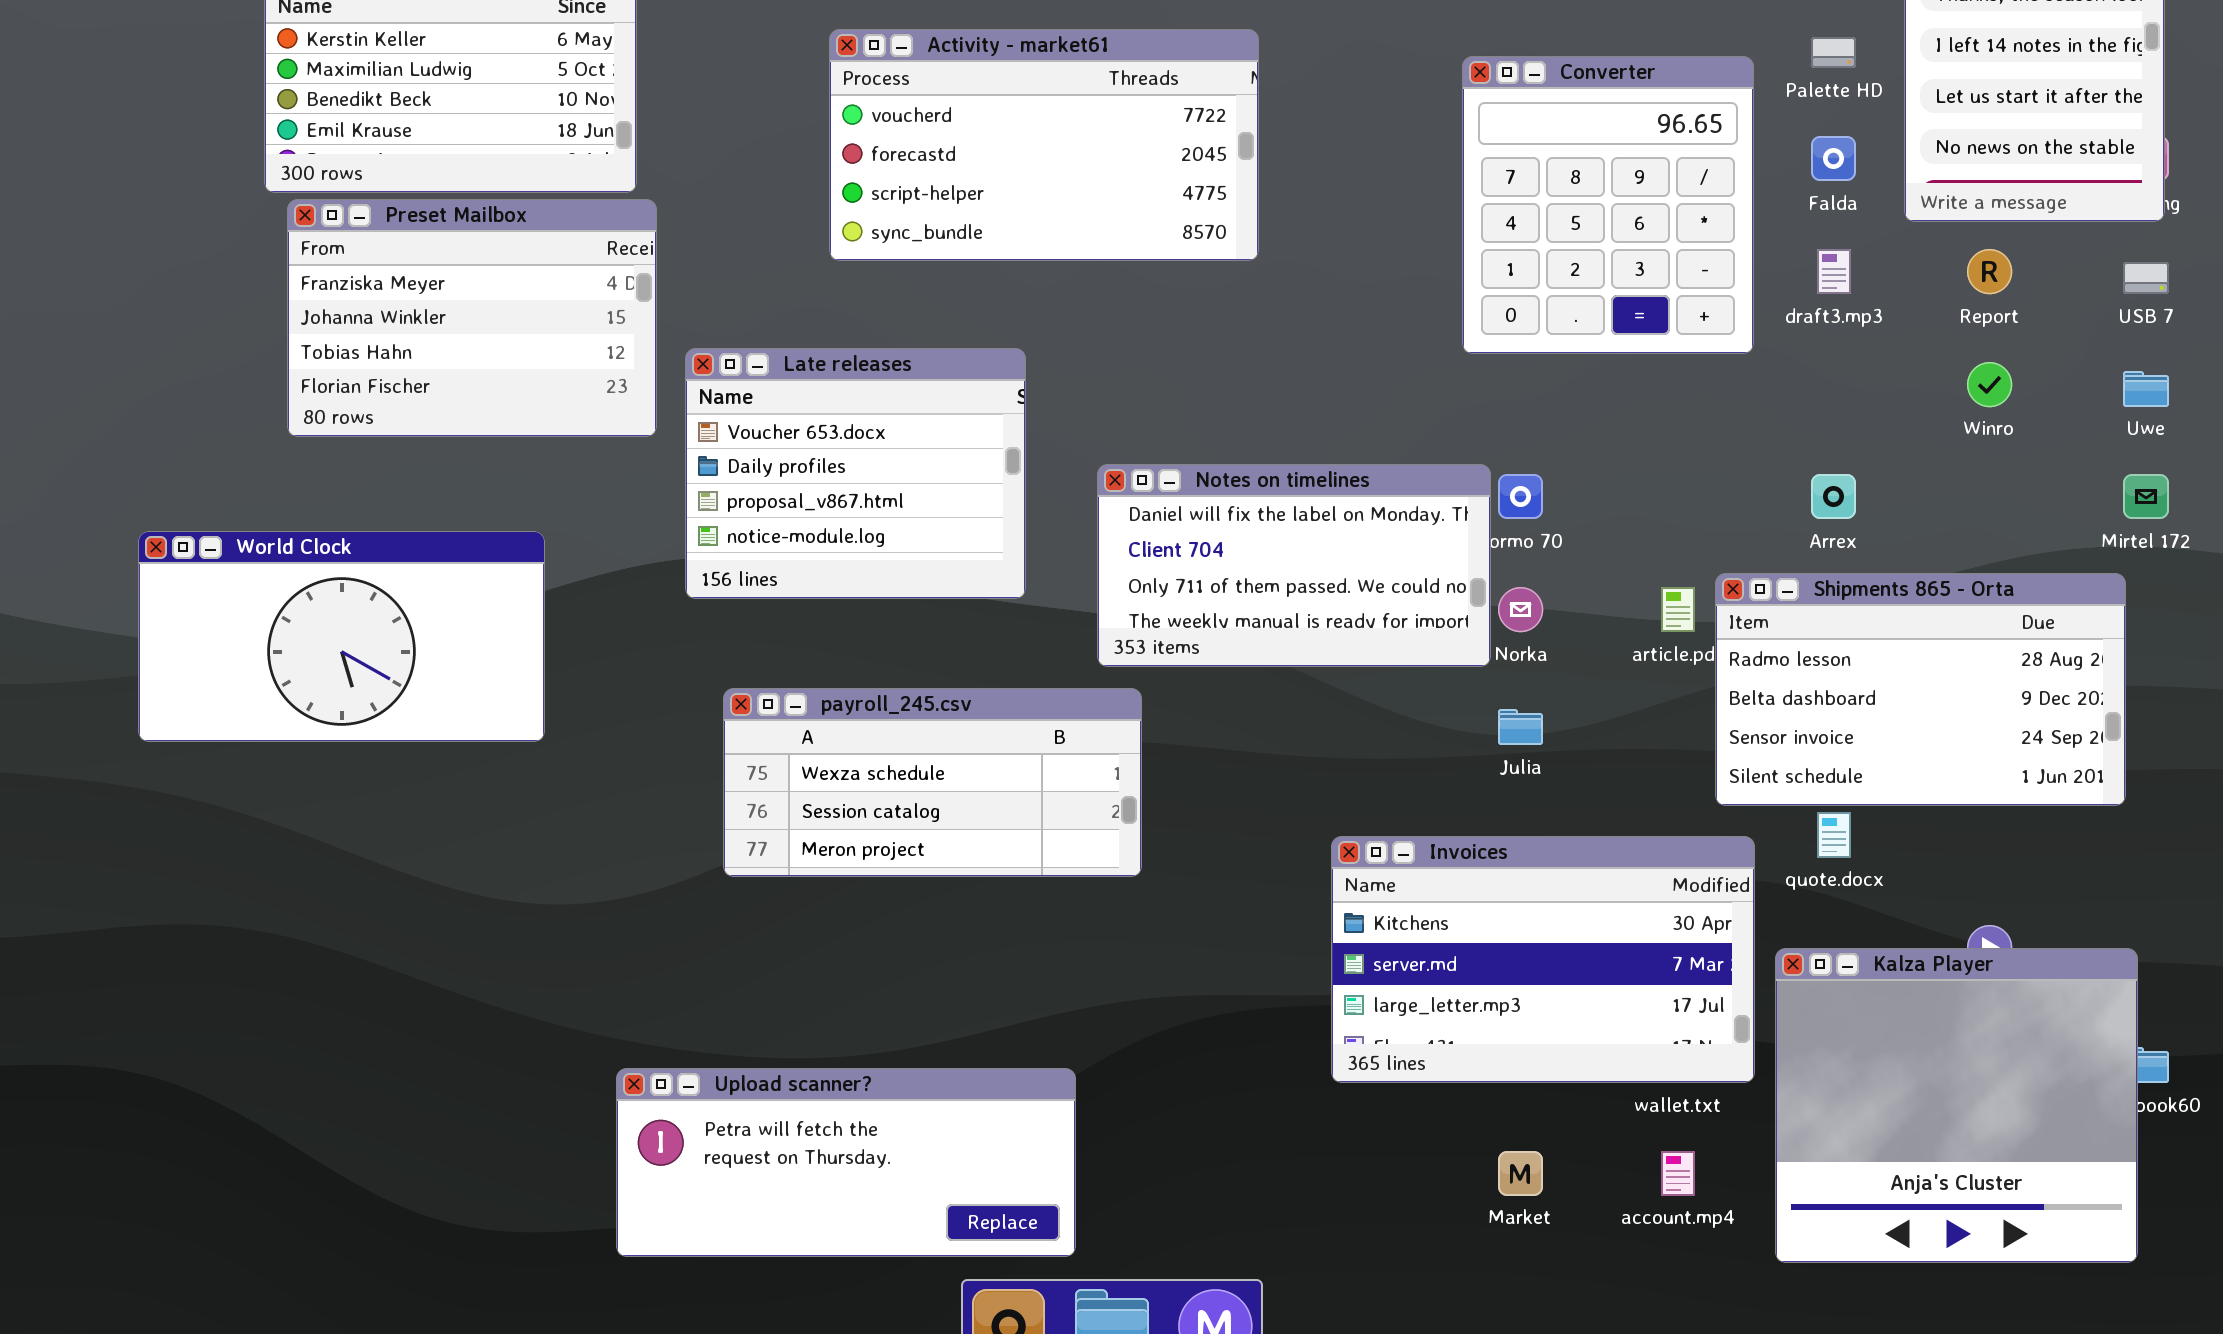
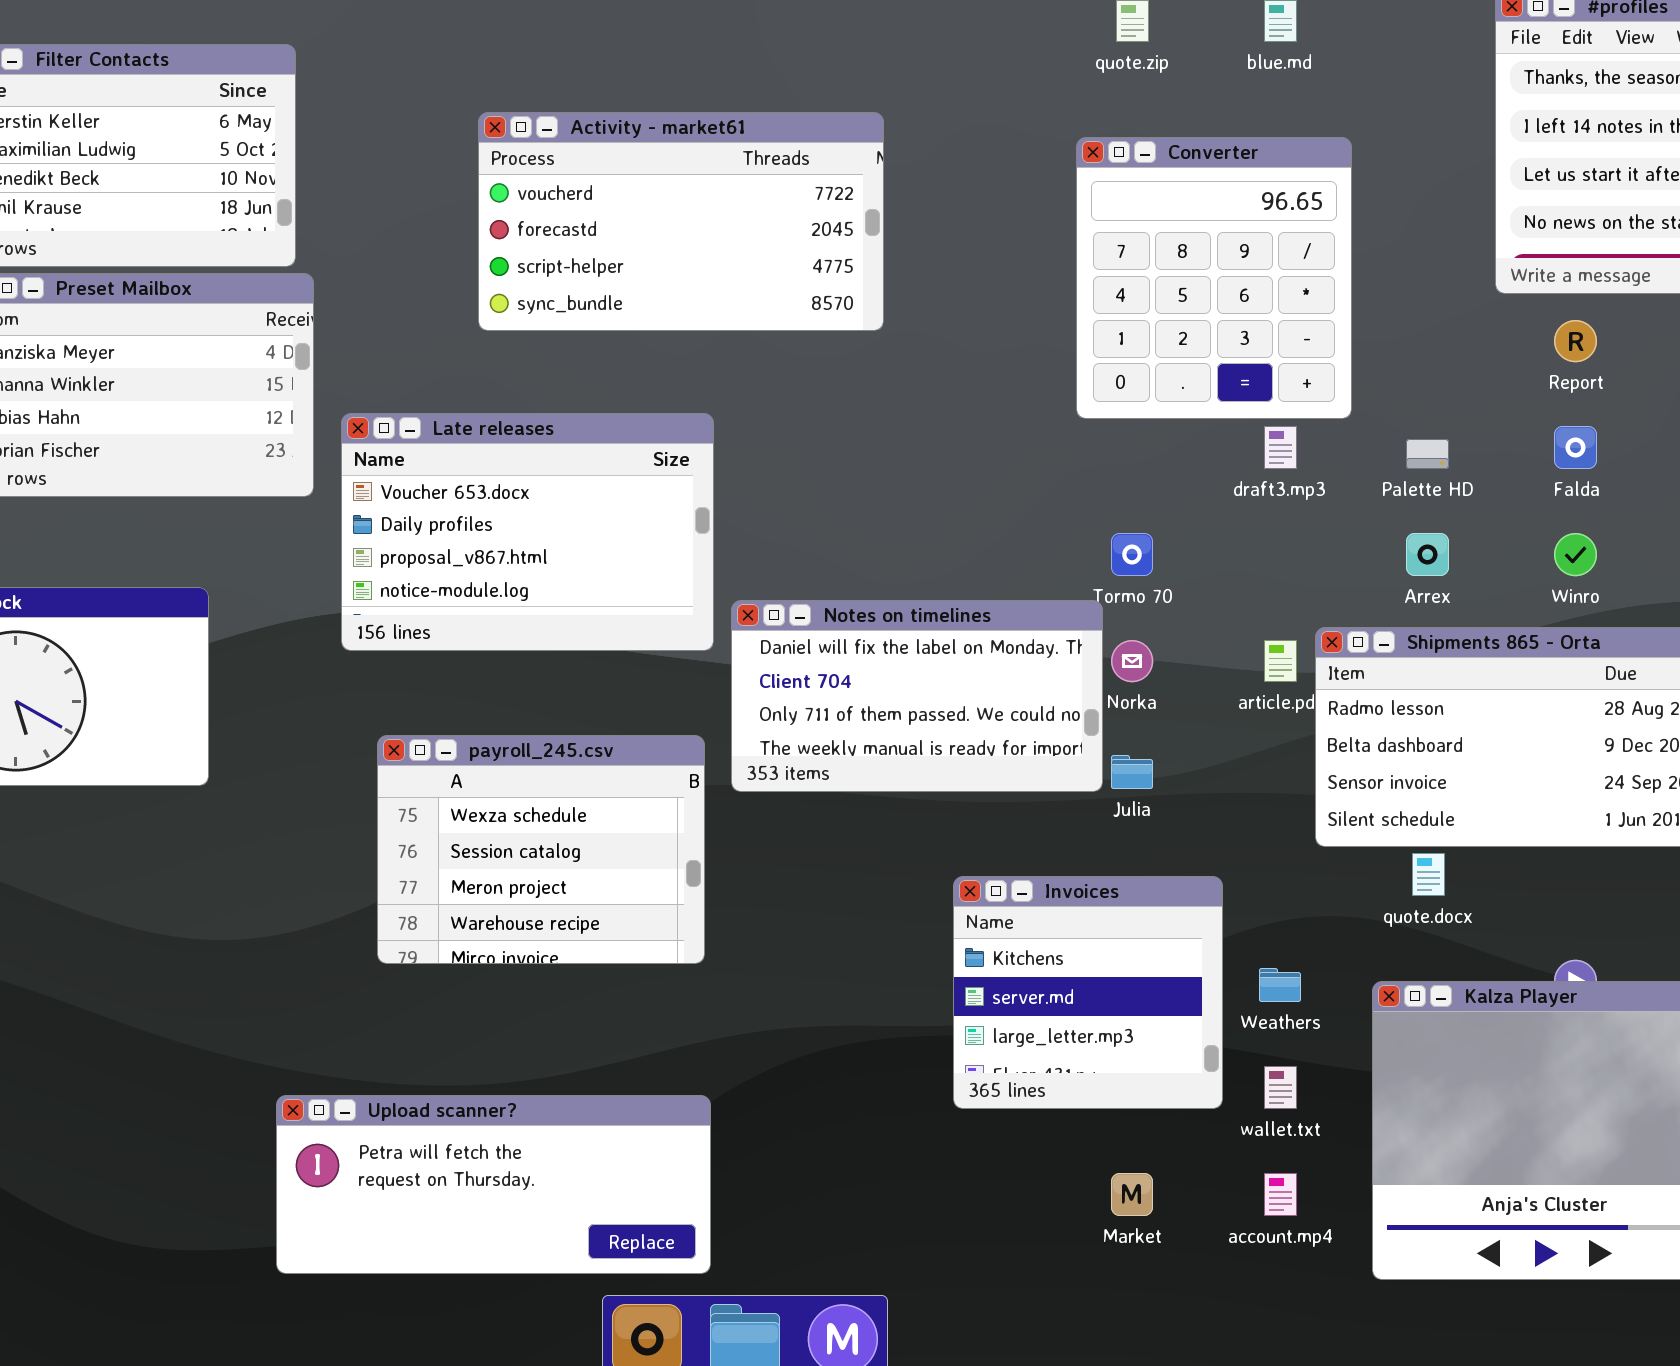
Palette HD: [1811,37,1856,68] -> [1406,439,1449,469], moved
Falda: [1811,136,1856,181] -> [1554,426,1597,469], moved
draft3.mp3: [1817,249,1851,294] -> [1264,426,1297,469], moved
Late releases: [685,348,1026,599] -> [341,413,714,651], resized
Winro: [1967,362,2012,407] -> [1554,533,1597,576], moved
Notes on timelines: [1097,464,1491,667] -> [731,600,1103,792], moved
payroll_245.csv: [723,688,1142,877] -> [377,735,705,964], resized
Invoices: [1331,836,1755,1083] -> [953,876,1223,1109], resized

